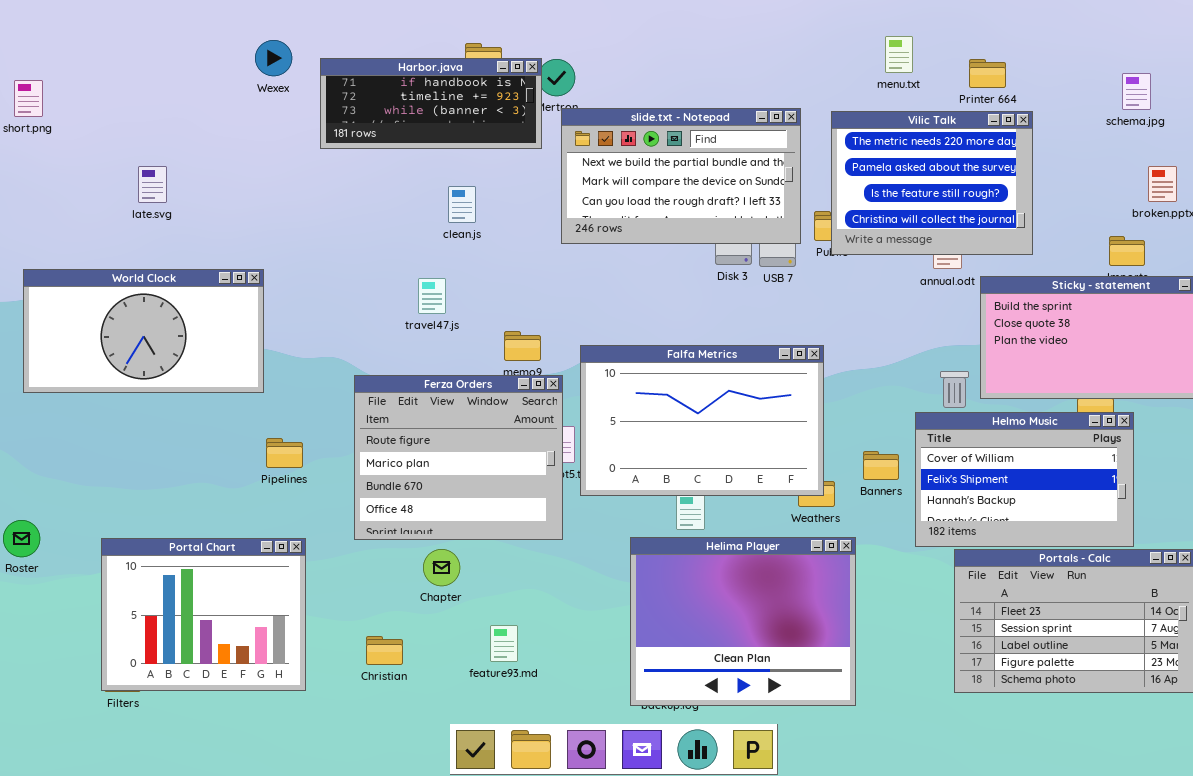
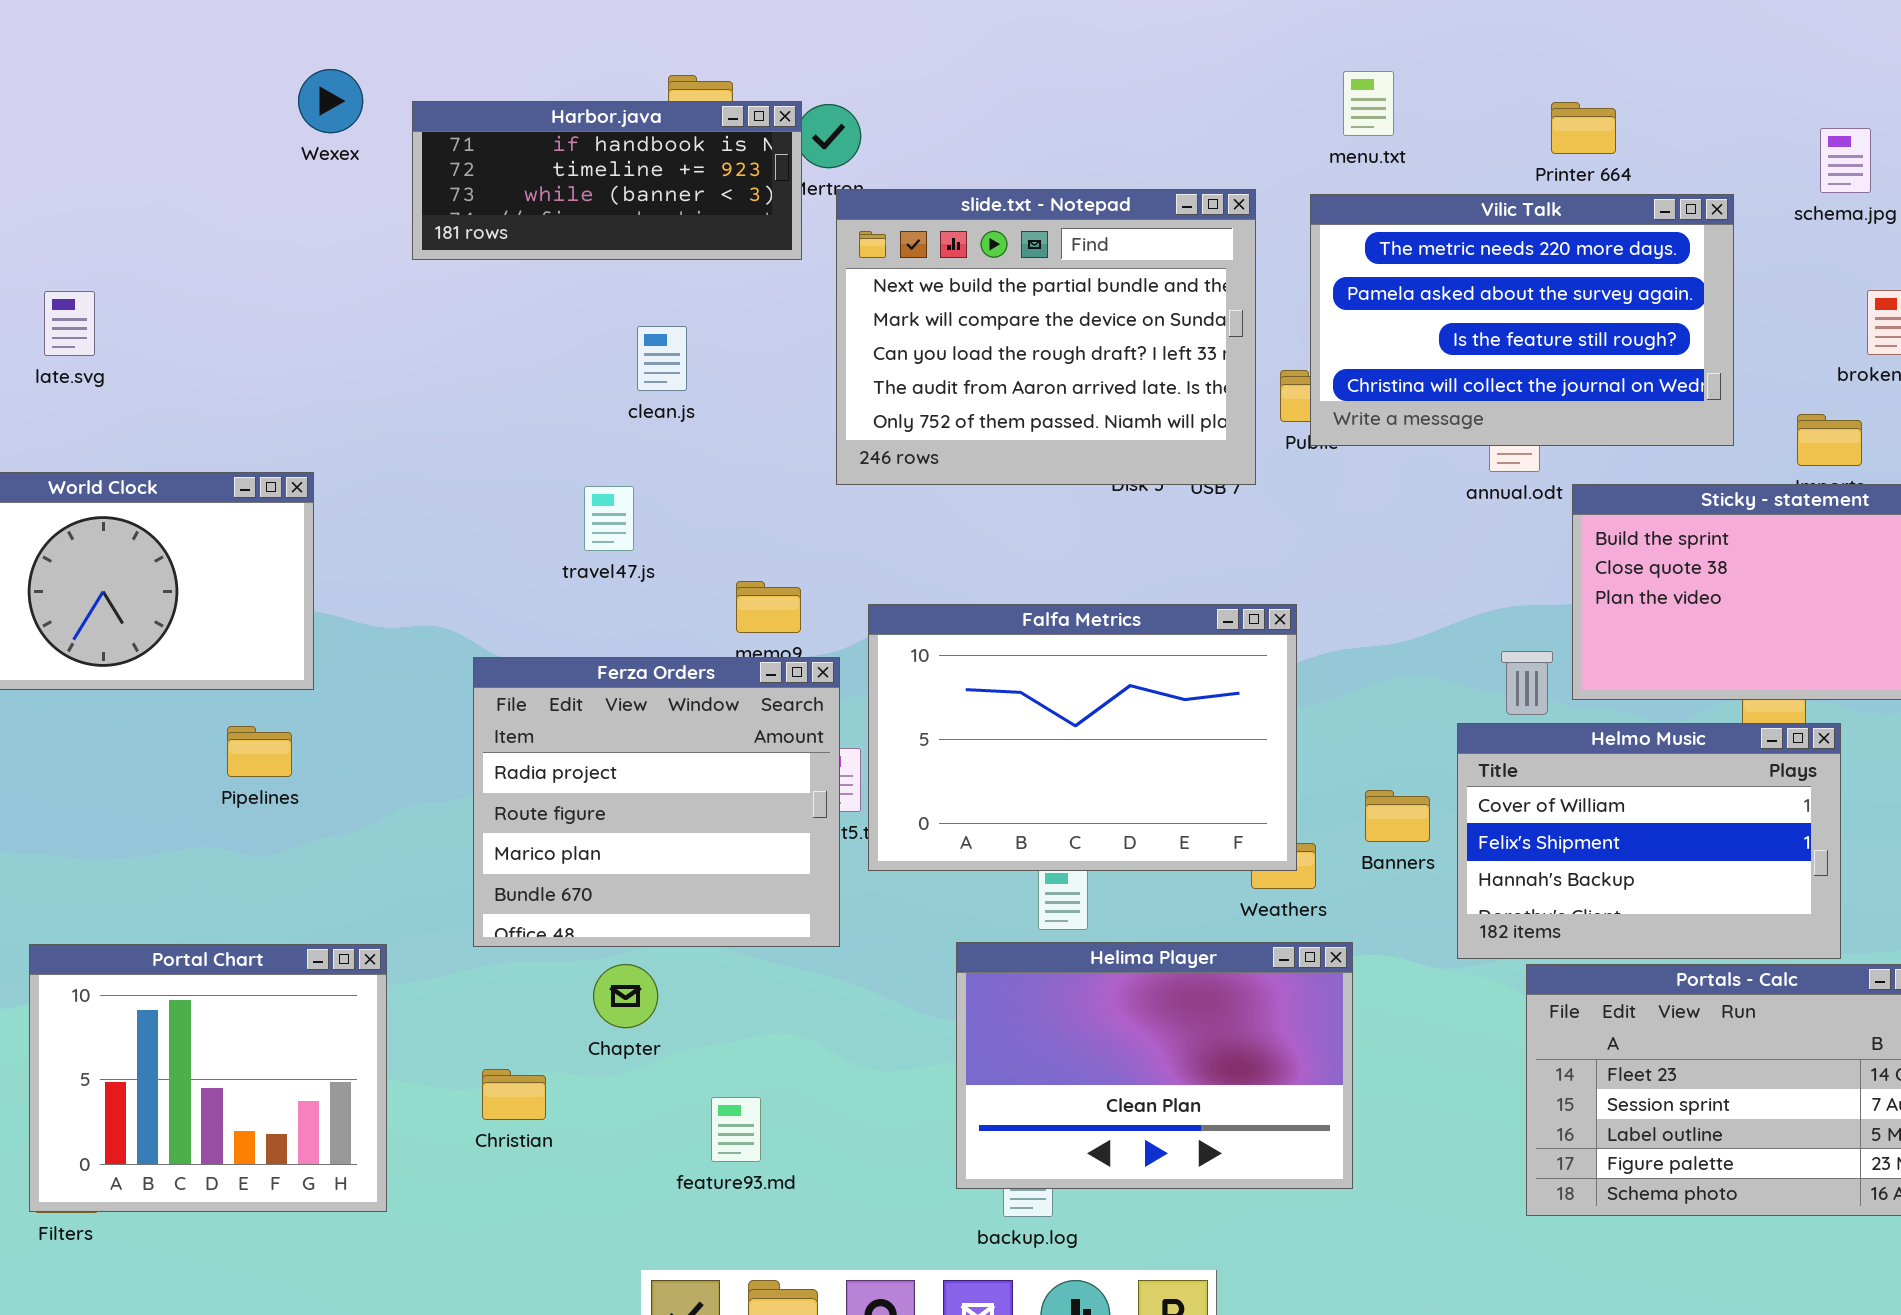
menu.txt: [885,36,913,73] -> [1343,71,1394,136], moved
slide.txt - Notepad: [561,108,801,244] -> [836,189,1256,485], resized
Vilic Talk: [831,111,1033,255] -> [1310,194,1734,446], resized
late.svg: [138,166,167,203] -> [44,291,95,356], moved
Ferza Orders: [354,375,563,540] -> [473,657,840,947], scrolled up 1 row
Pipelines: [266,438,303,468] -> [227,726,292,777], moved
Helima Player: [630,537,856,706] -> [956,942,1353,1189], resized
Christian: [366,636,403,665] -> [482,1069,546,1120], moved

